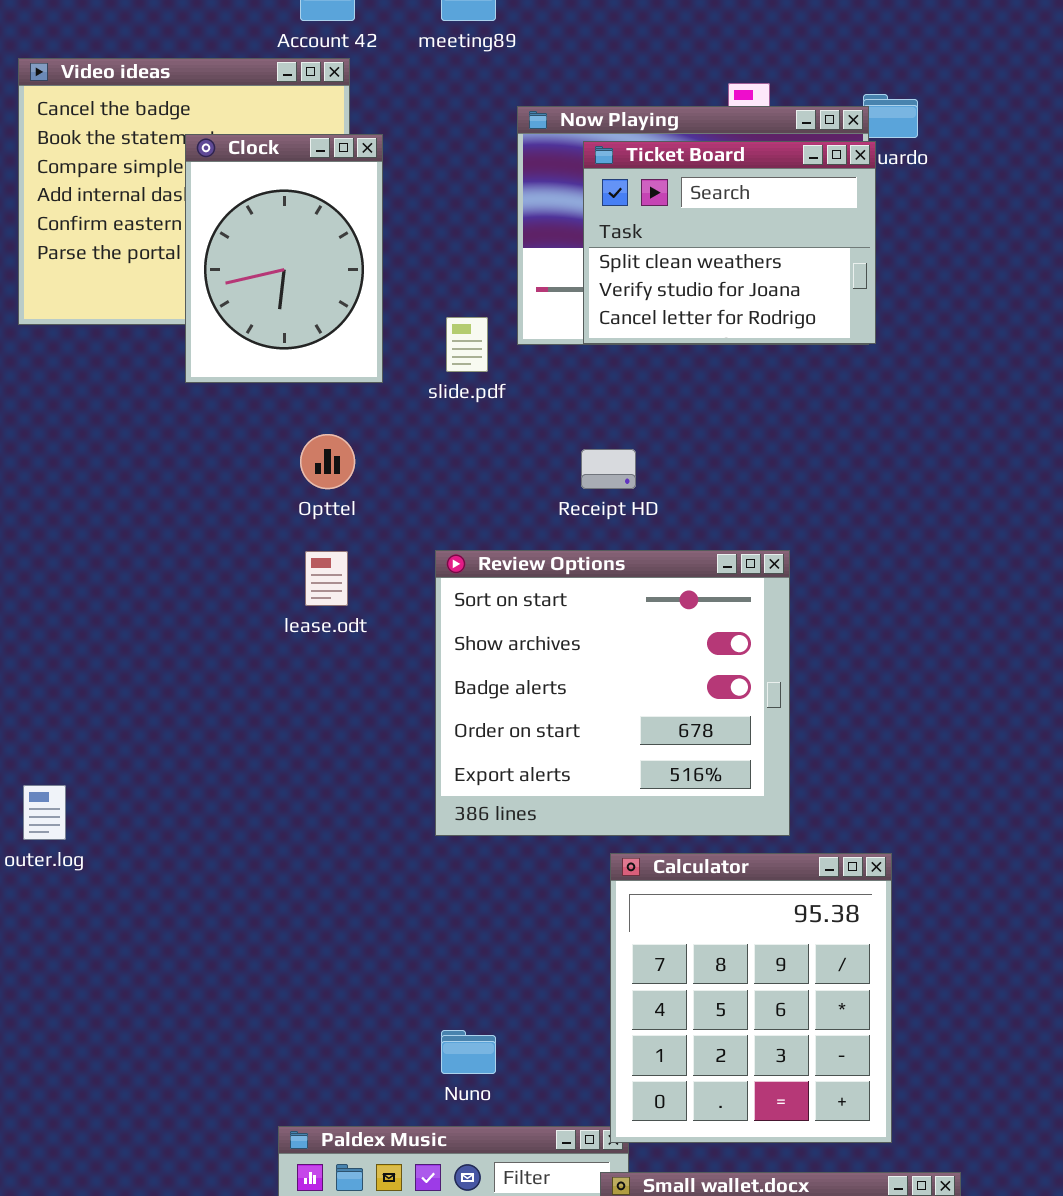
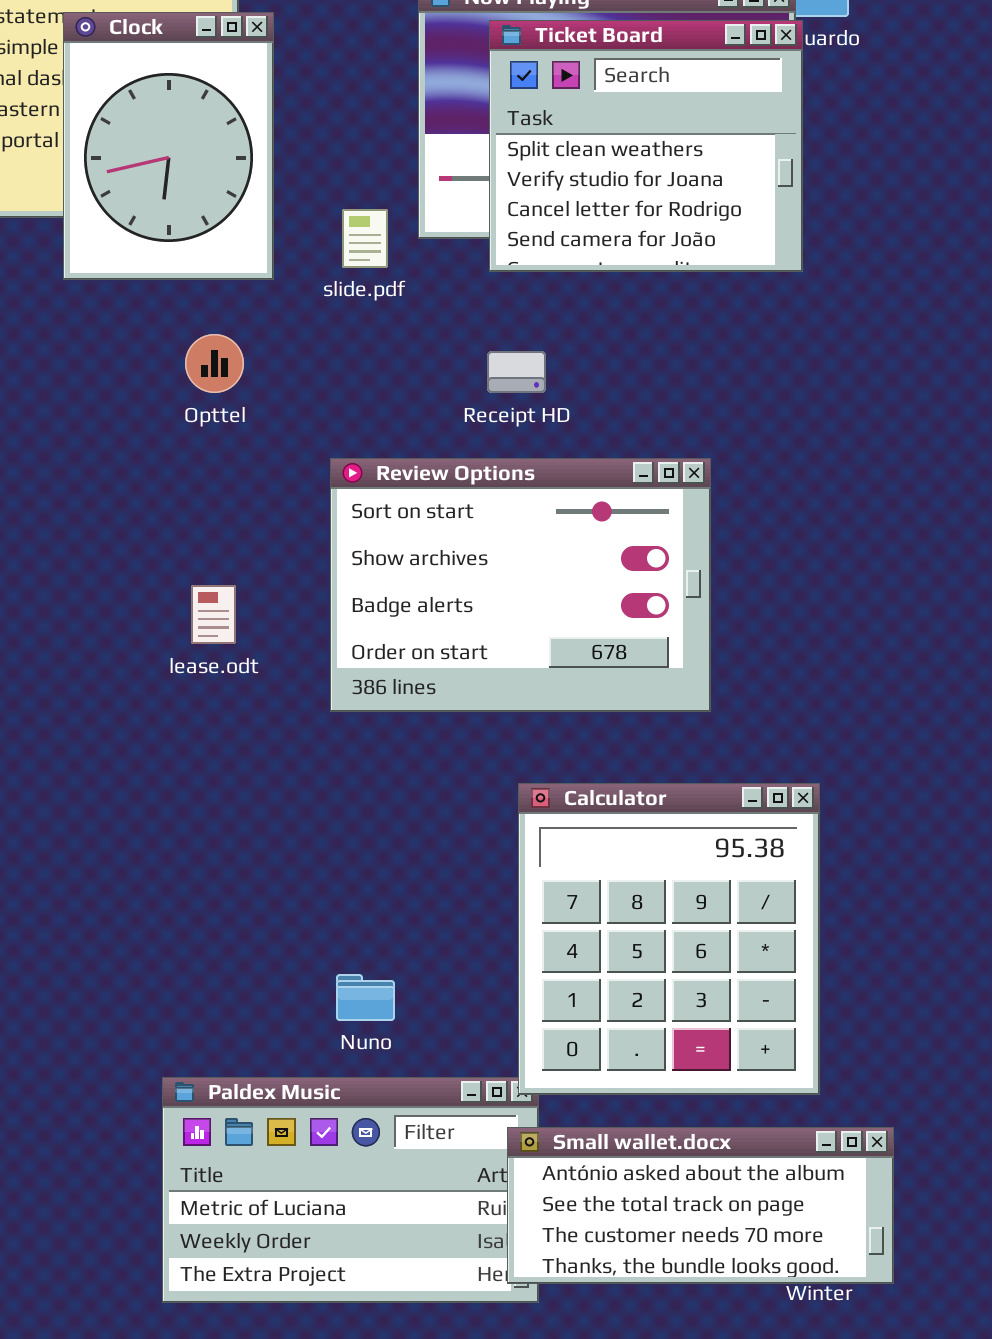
Ticket Board: [583,141,876,344] -> [489,20,803,272], resized
Review Options: [435,550,790,836] -> [330,458,711,712], resized
lease.odt: [305,551,348,606] -> [191,585,236,644], moved

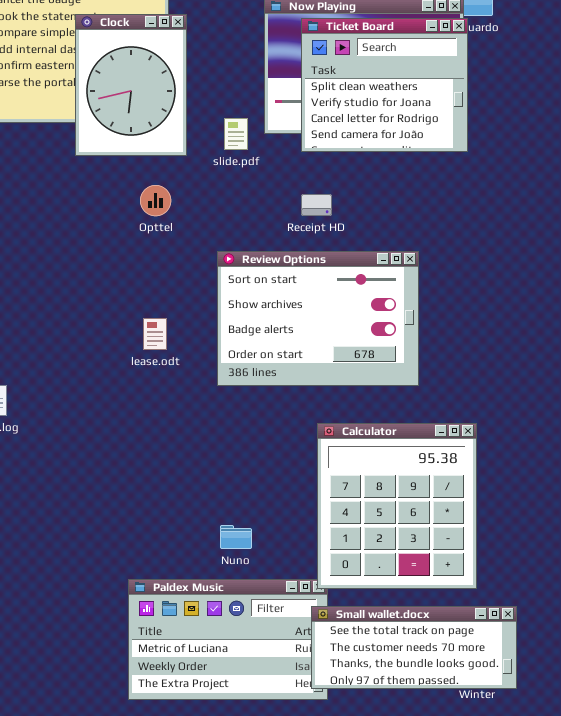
Small wallet.docx: [507,1127,894,1284] -> [311,606,517,689], scrolled down 1 row

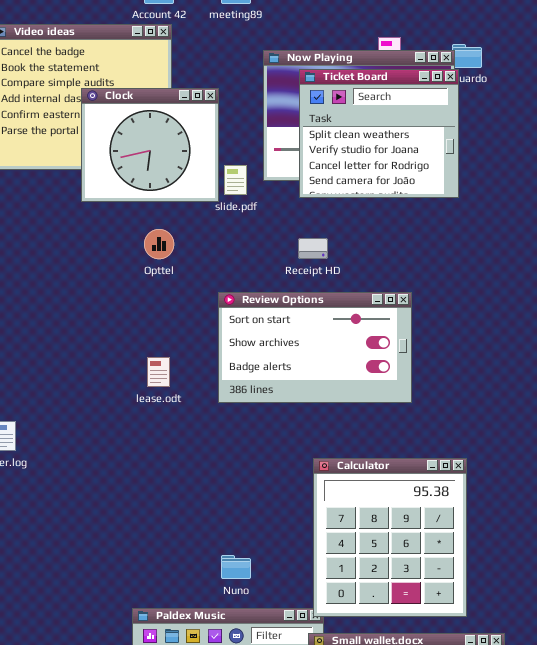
Clock: [75,14,187,156] -> [81,88,219,202], resized
Review Options: [217,251,419,386] -> [218,292,412,403], resized

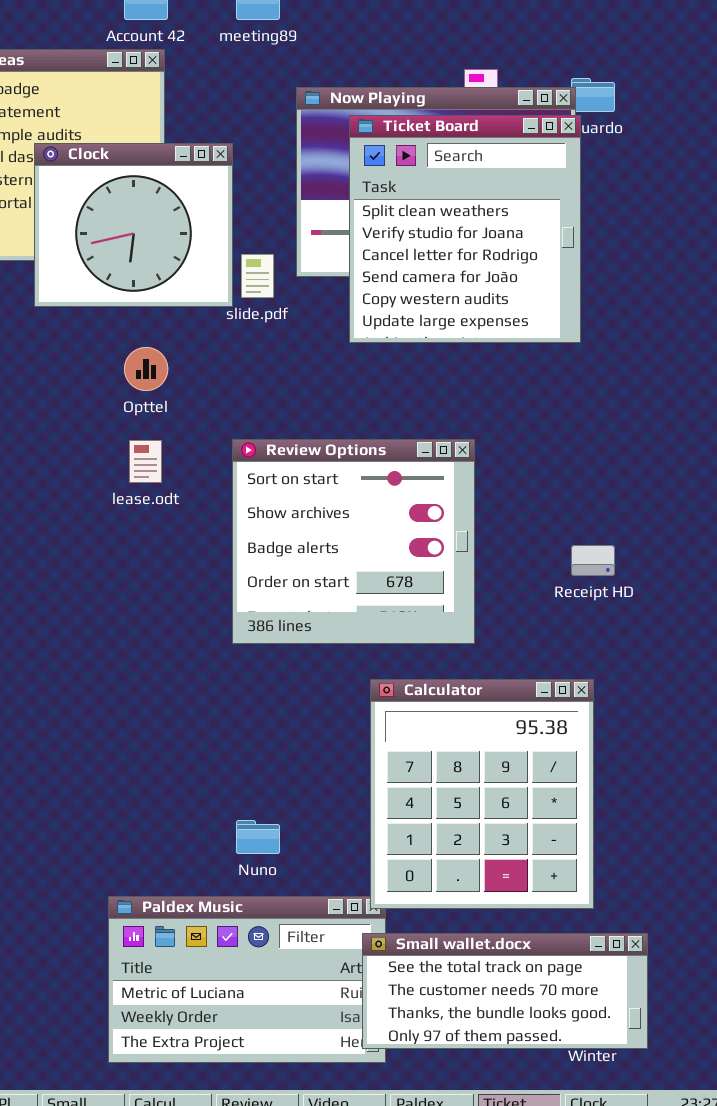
Ticket Board: [299,69,459,198] -> [349,115,581,343], resized
Receipt HD: [298,238,328,259] -> [571,545,615,576], moved
Review Options: [218,292,412,403] -> [232,439,475,644], resized
lease.odt: [147,357,170,387] -> [129,440,162,483], moved

